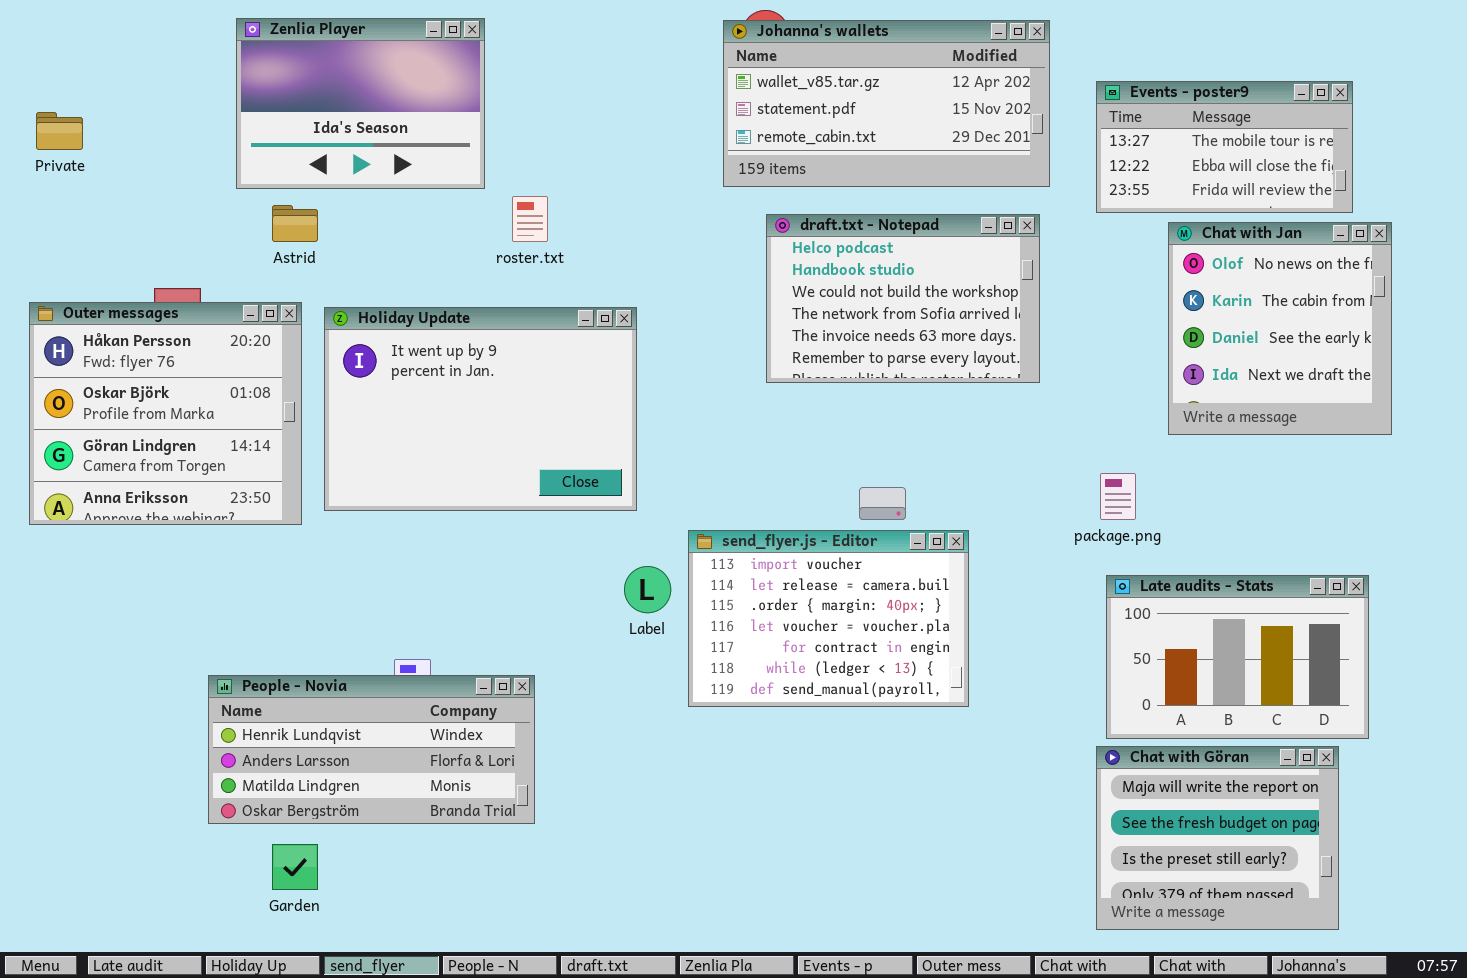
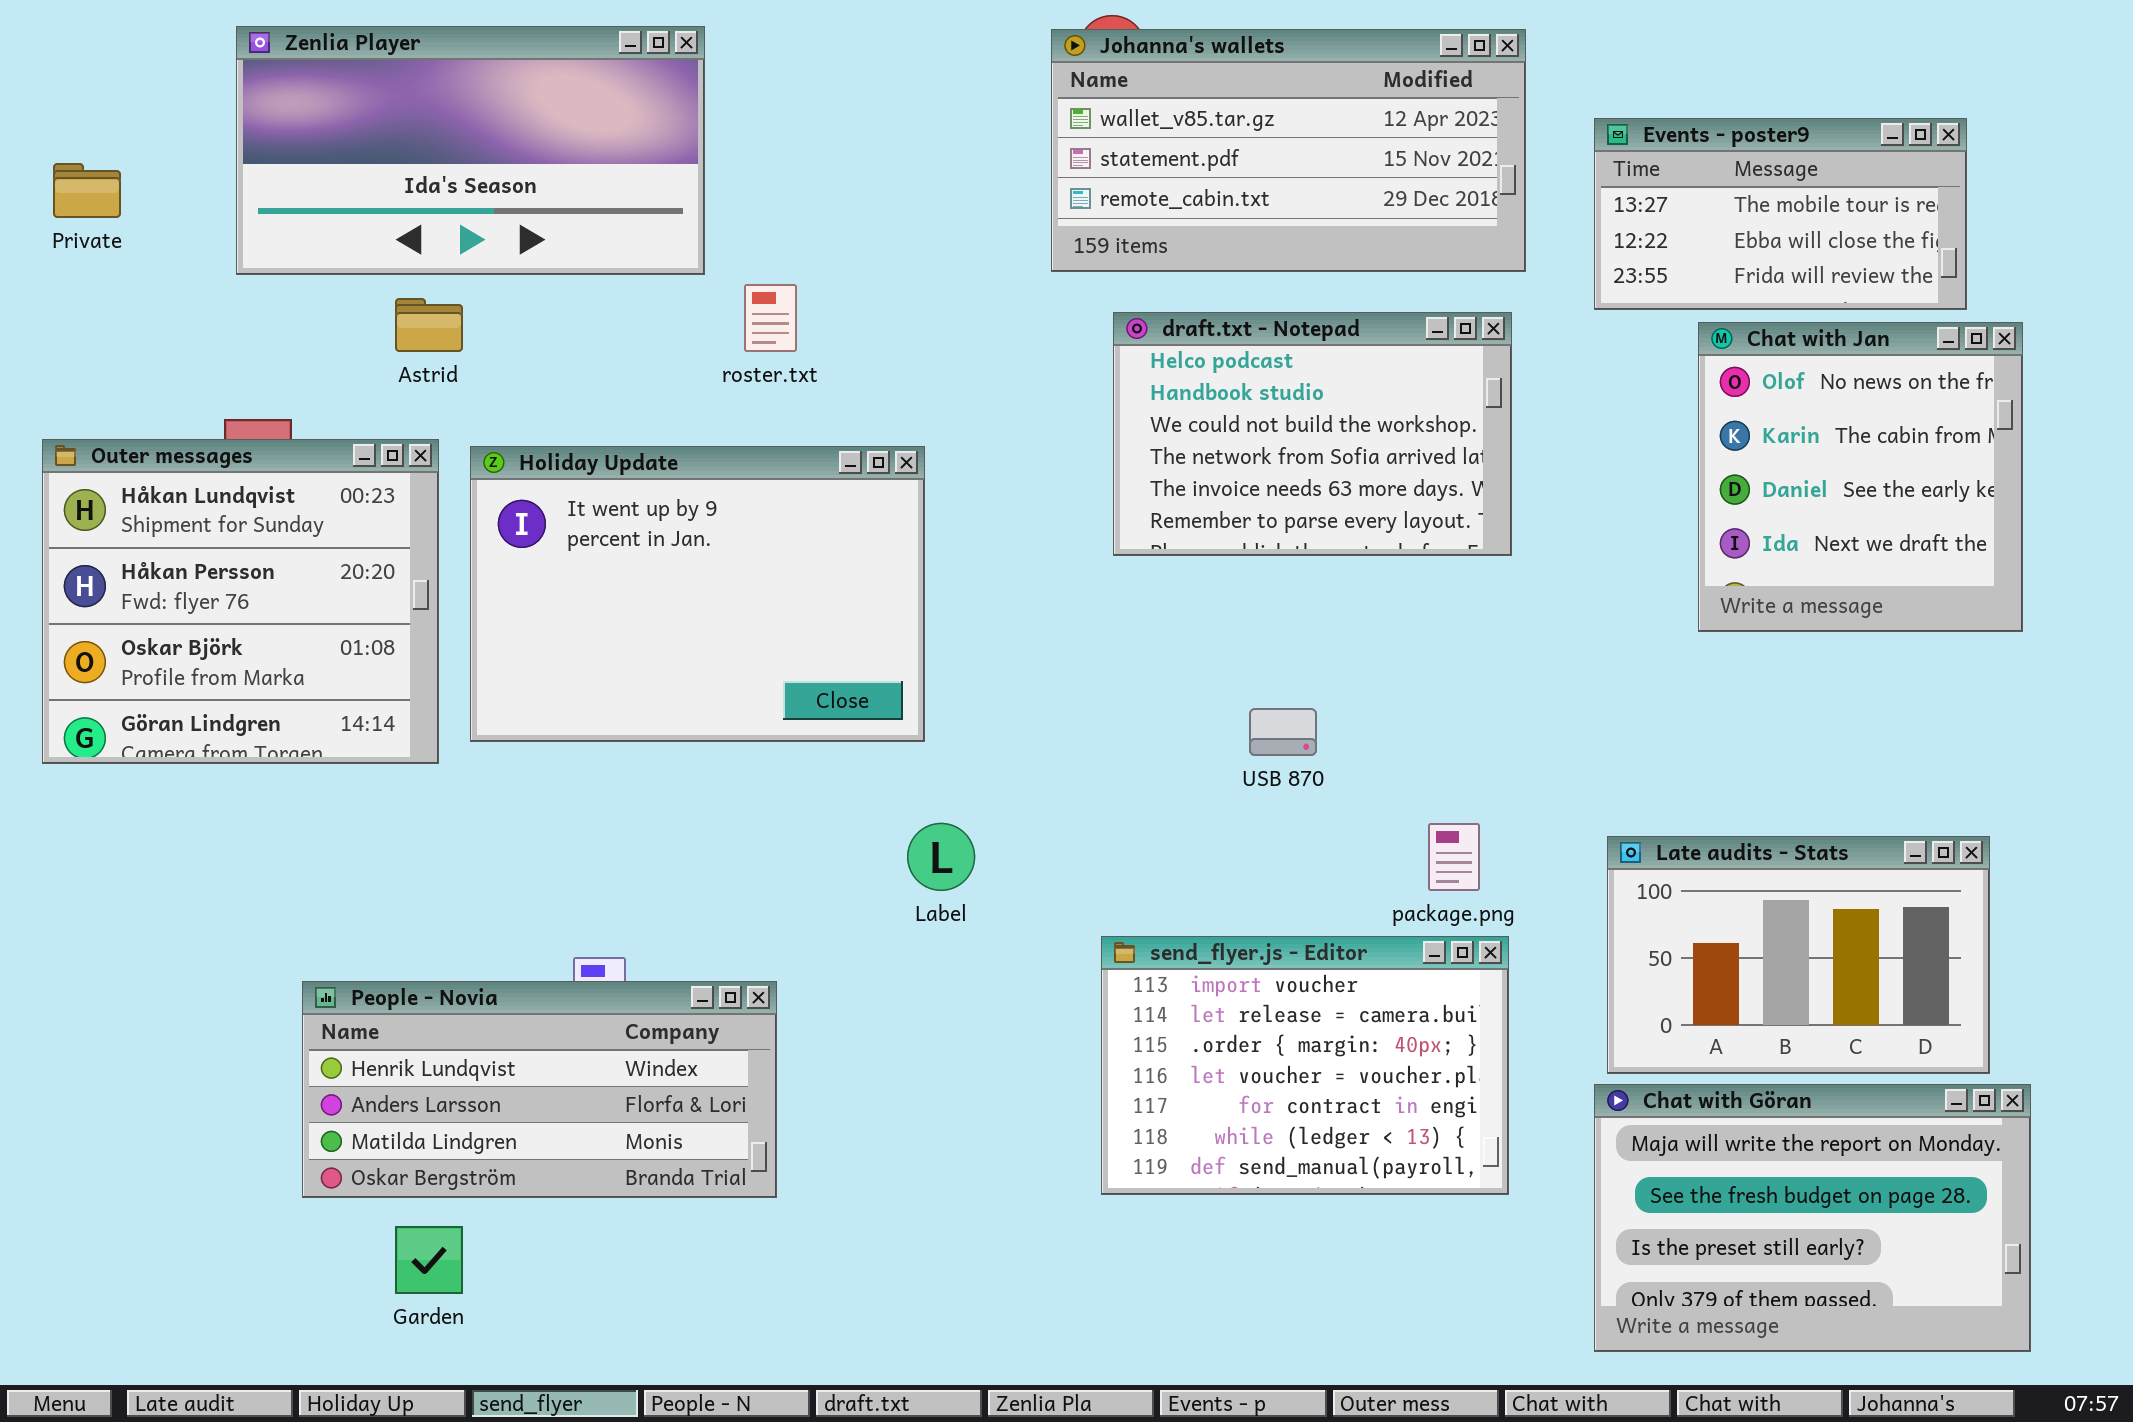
Zenlia Player: [236,18,485,189] -> [236,26,705,275], resized
Outer messages: [29,302,302,525] -> [42,439,439,764], scrolled up 1 row
package.png: [1100,473,1136,520] -> [1428,823,1480,891], moved
send_flyer.js - Editor: [688,530,969,707] -> [1101,936,1509,1195], moved
Chat with Göran: [1096,746,1339,930] -> [1594,1084,2031,1352], resized

